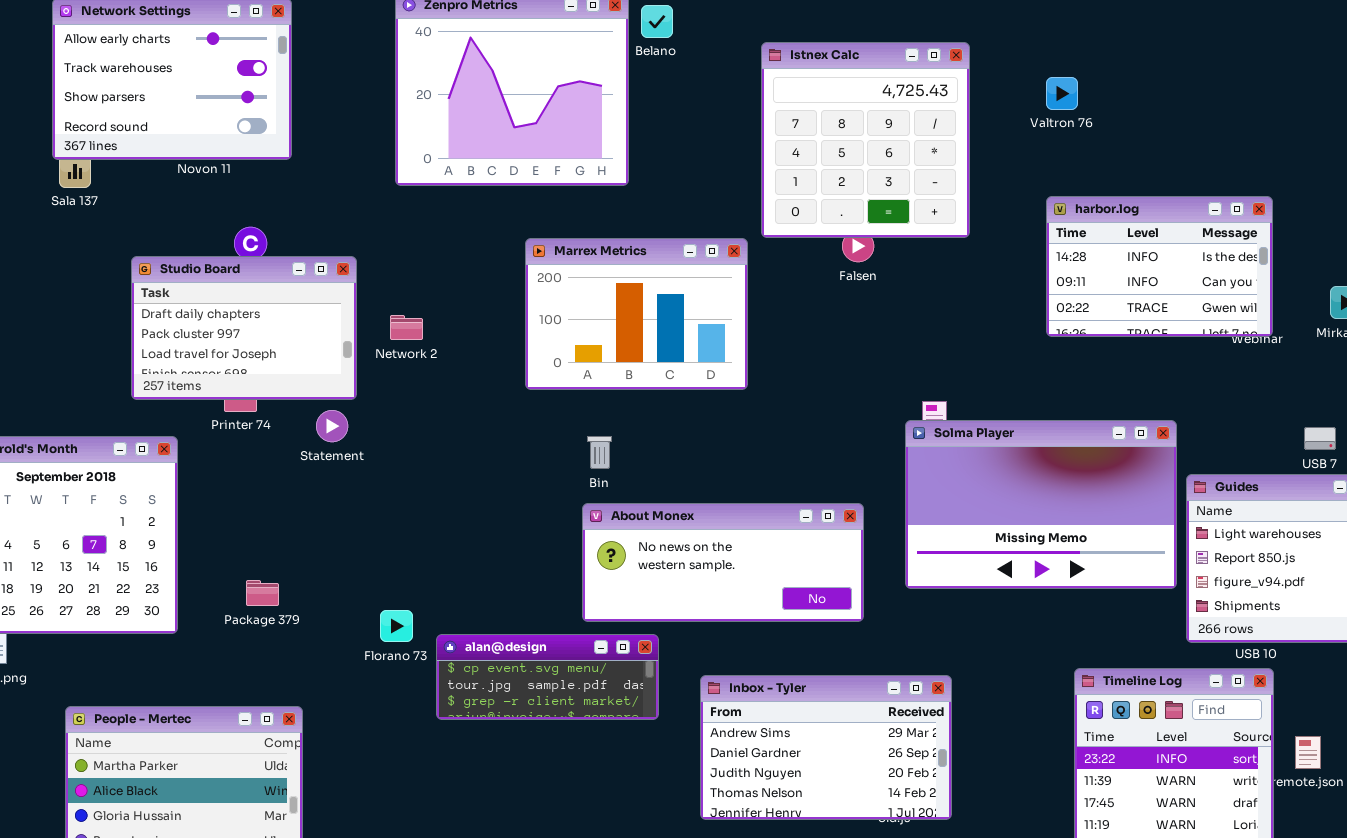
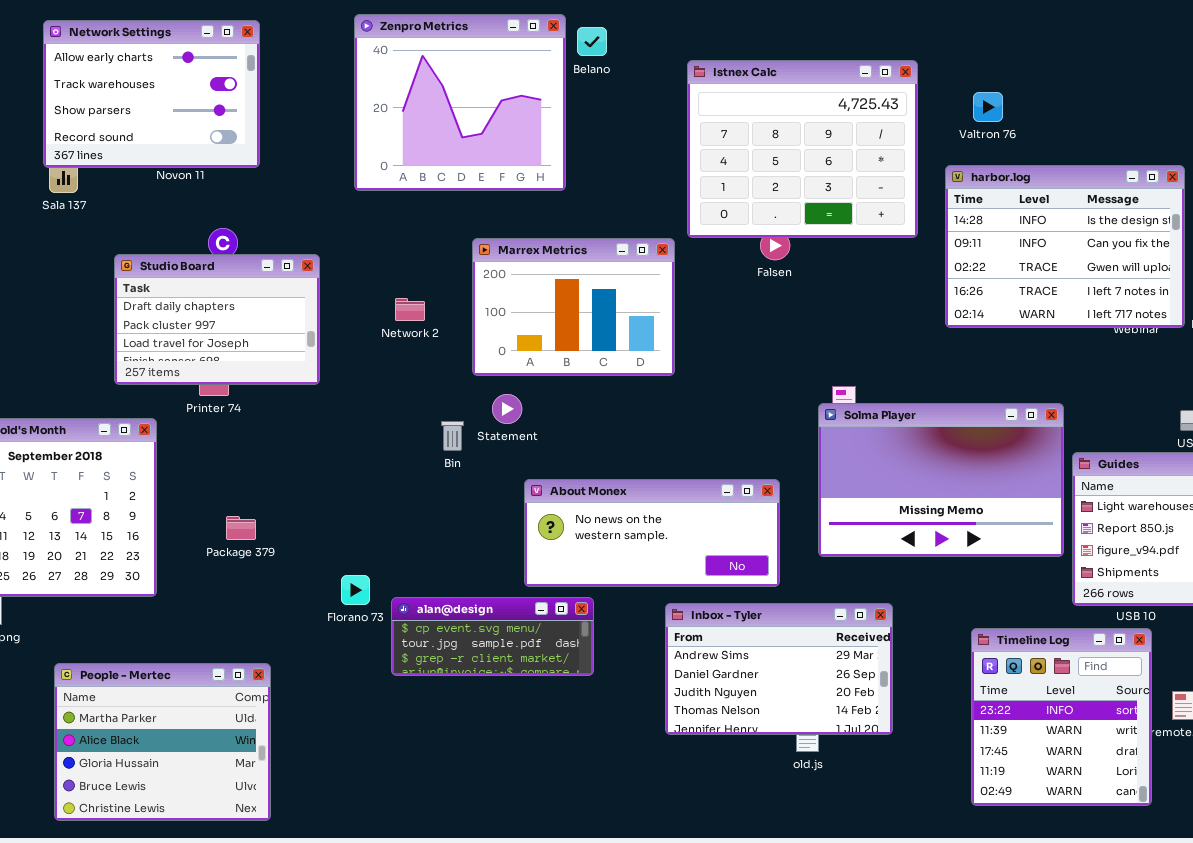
Istnex Calc: [761,42,970,238] -> [687,60,918,238], resized
Valtron 76: [1046,77,1078,110] -> [973,92,1003,122], moved
harbor.log: [1046,196,1273,337] -> [945,165,1185,328], resized
Network 2: [390,315,423,340] -> [395,298,425,321], moved
Statement: [316,410,348,442] -> [492,394,522,424], moved
Bin: [587,436,612,469] -> [441,421,464,451], moved
Package 379: [246,580,279,606] -> [226,516,256,540], moved
Inbox - Tyler: [700,675,952,820] -> [665,603,893,735], moved

